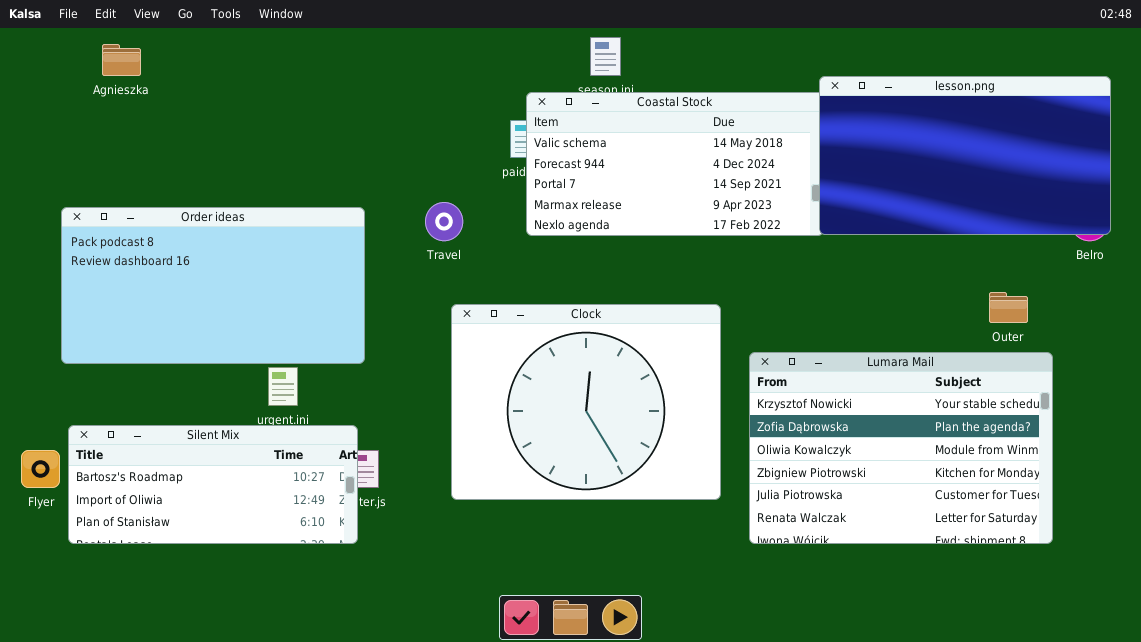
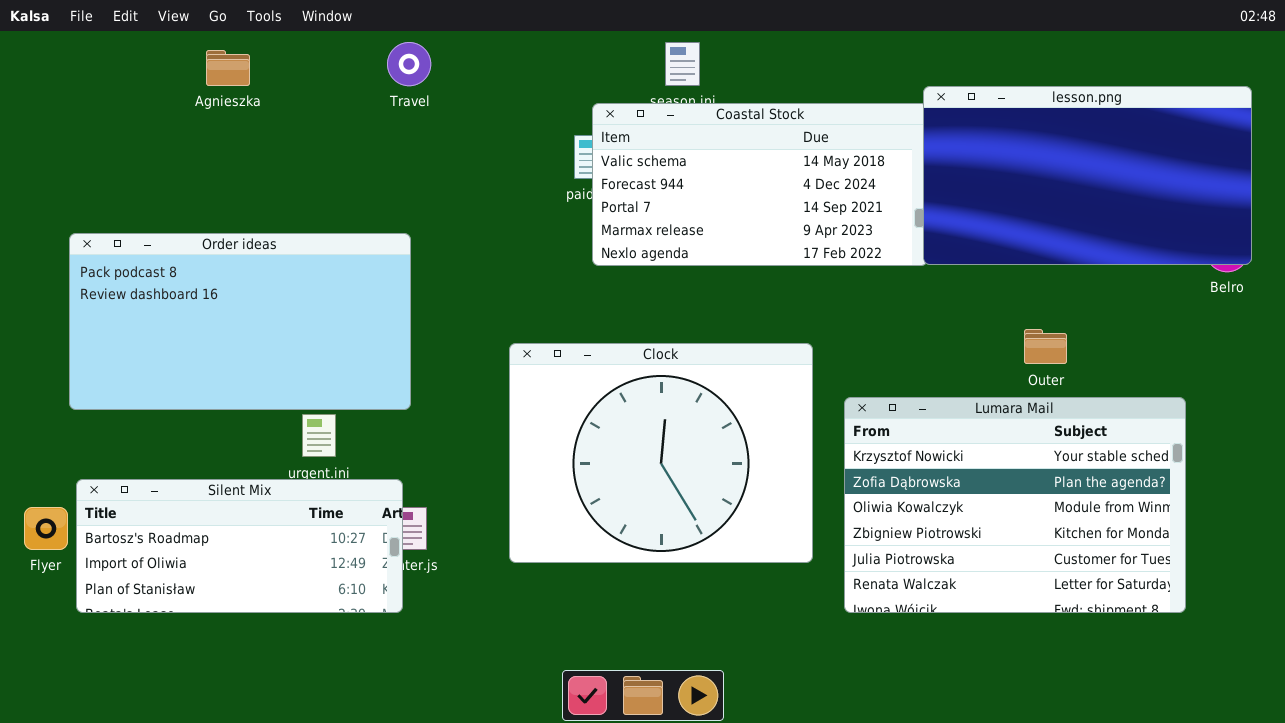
Agnieszka: [102,44,141,76] -> [206,50,250,86], moved
Travel: [425,202,463,241] -> [387,42,431,86], moved
Outer: [989,292,1028,323] -> [1024,329,1067,364], moved

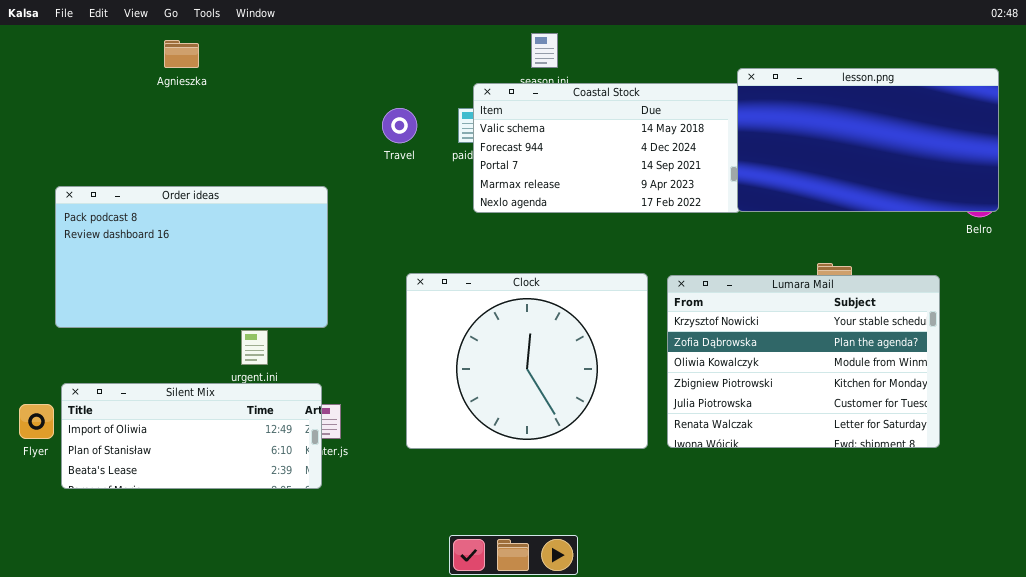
Travel: [387,42,431,86] -> [382,108,417,143], moved
Lumara Mail: [844,397,1186,613] -> [667,275,940,448], moved
Silent Mix: [76,479,403,613] -> [61,383,322,489], scrolled down 1 row

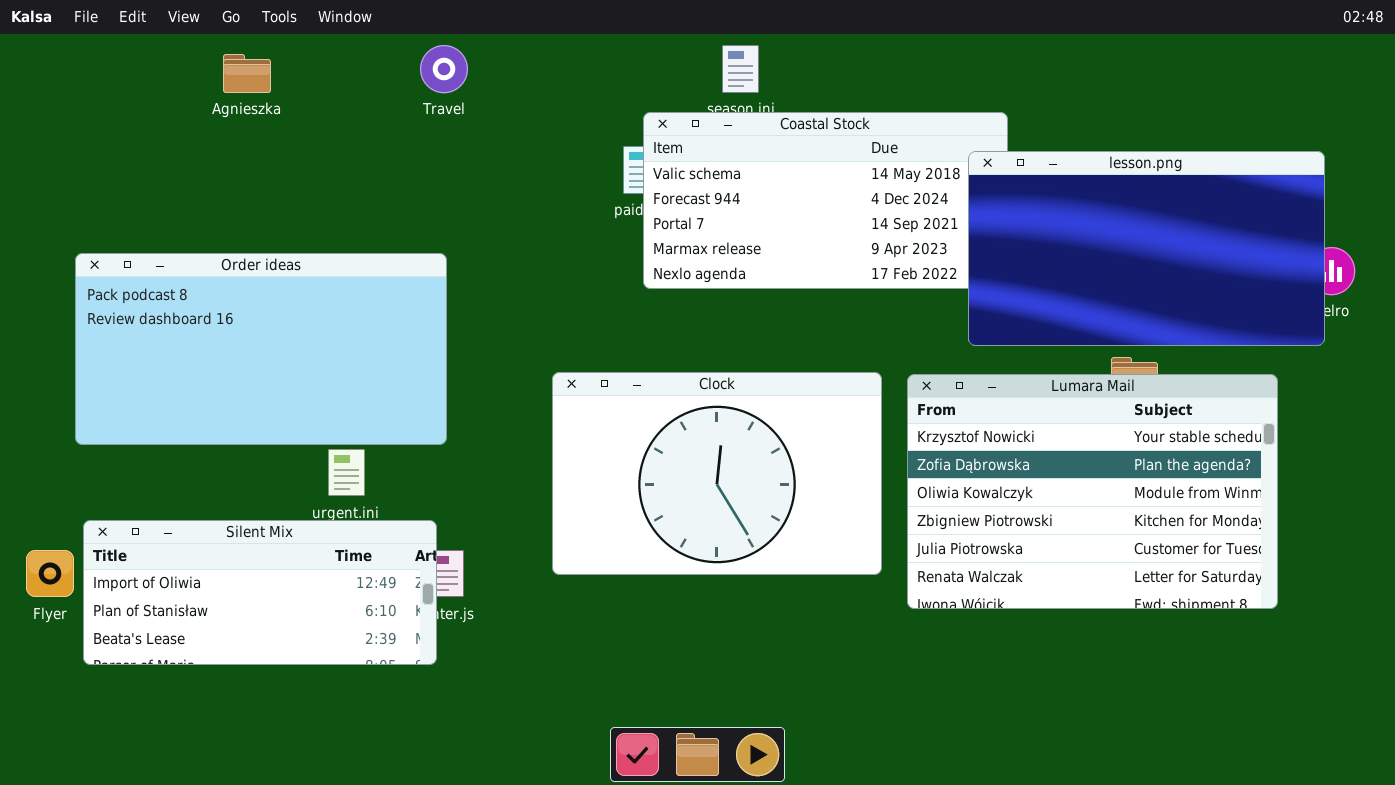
lesson.png: [737,68,999,212] -> [968,151,1325,346], moved
Travel: [382,108,417,143] -> [420,45,468,93], moved
Clock: [406,273,648,449] -> [552,372,882,575], resized

